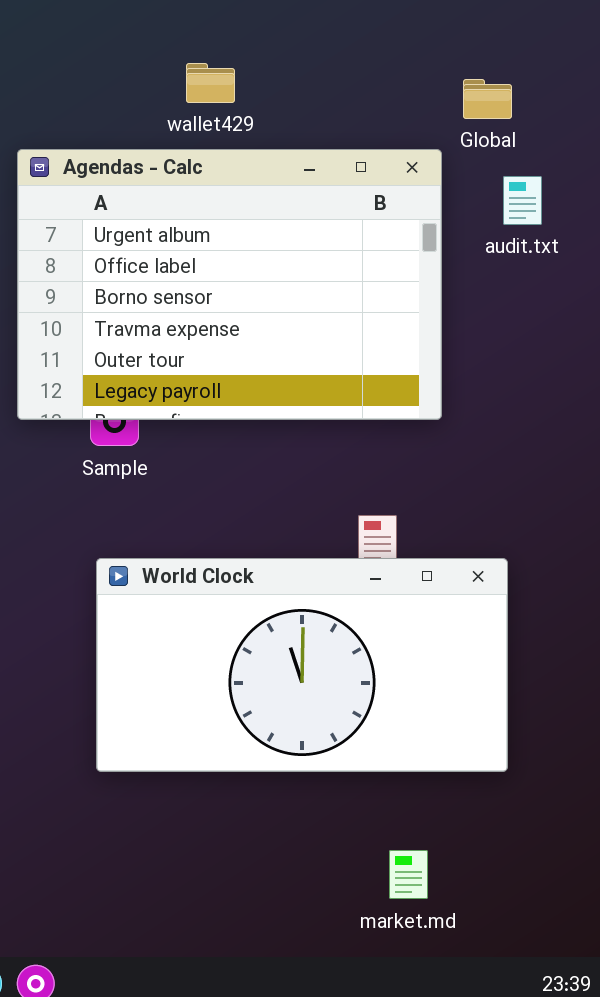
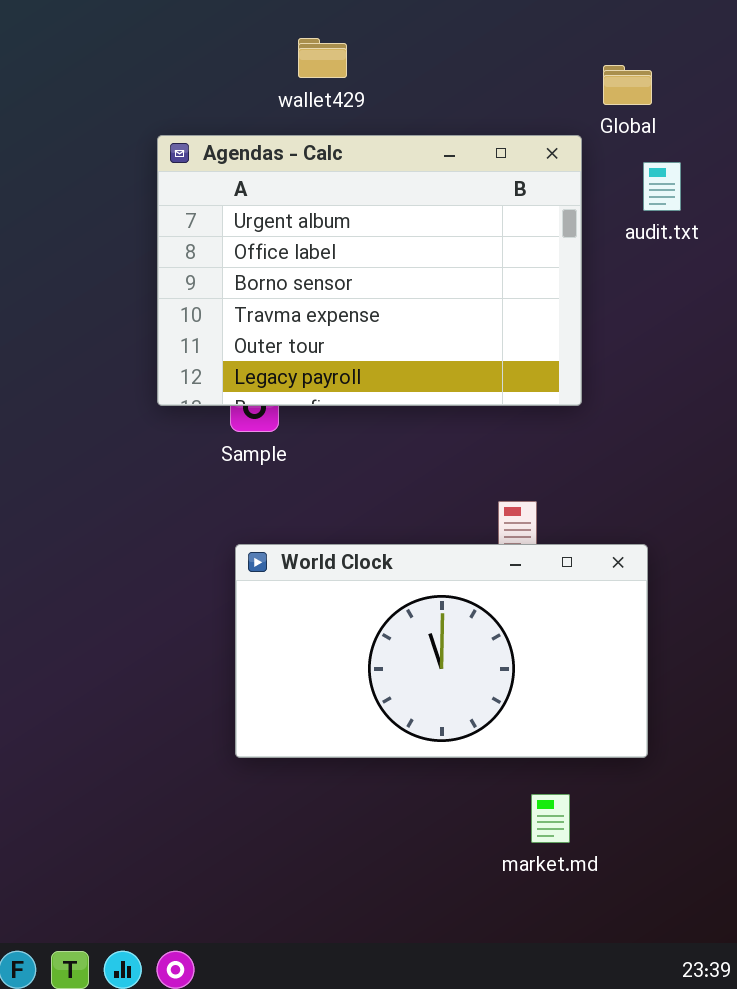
wallet429: [186,63,235,103] -> [298,38,347,78], moved
market.md: [389,850,428,899] -> [531,794,570,843], moved

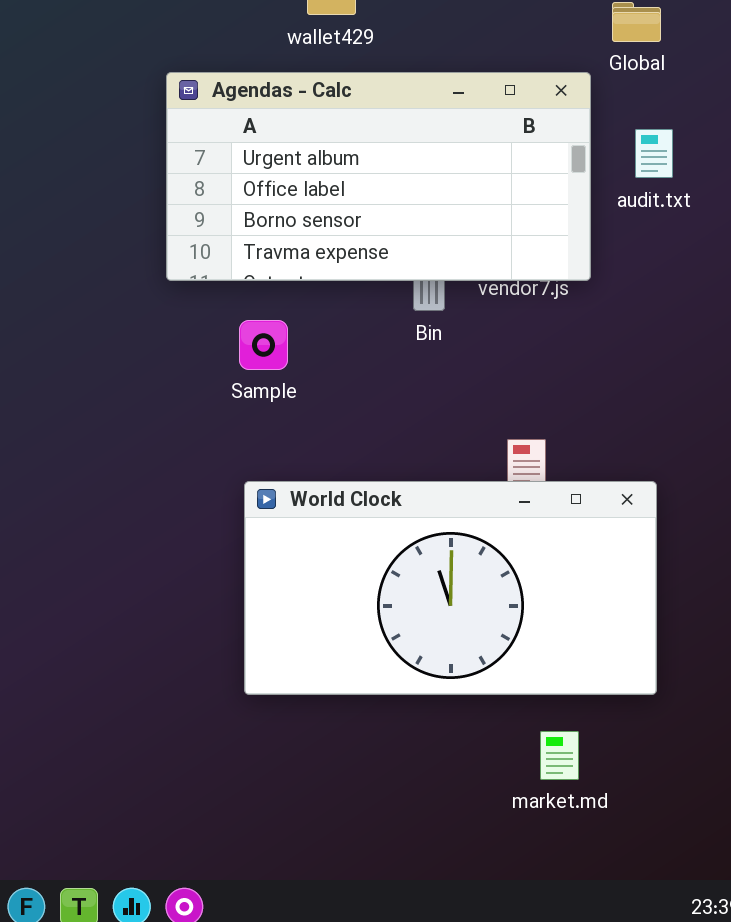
Agendas - Calc: [157,135,582,406] -> [166,72,591,281], resized
audit.txt: [643,162,681,211] -> [635,129,673,178], moved

